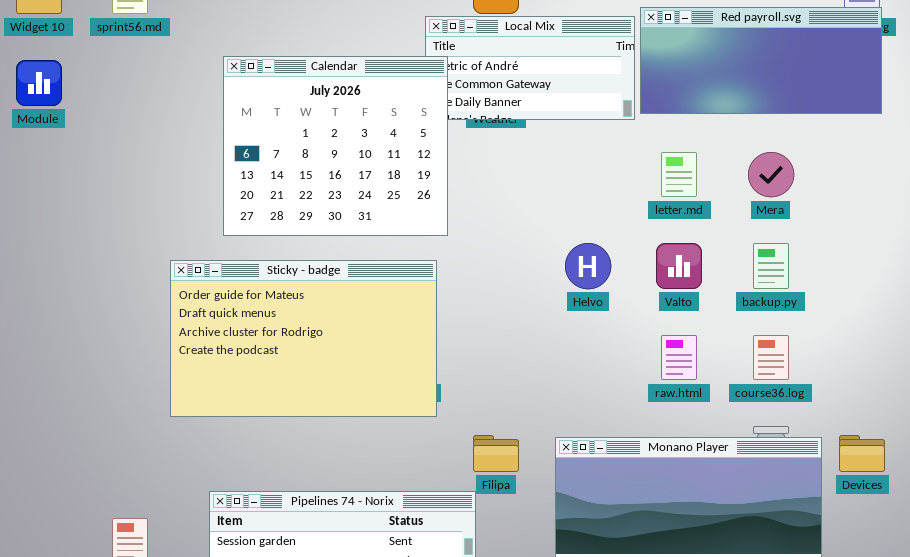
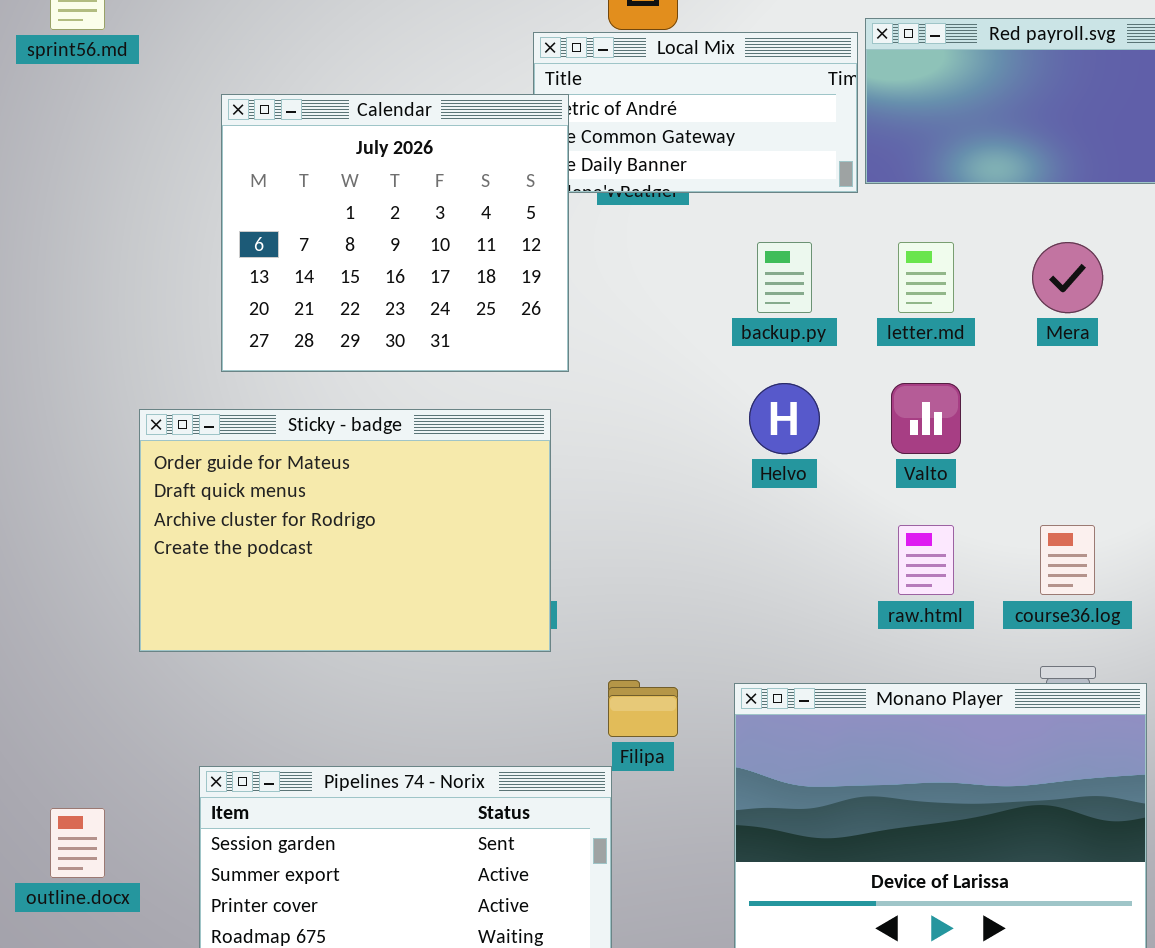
backup.py: [753,243,789,289] -> [757,242,812,313], moved

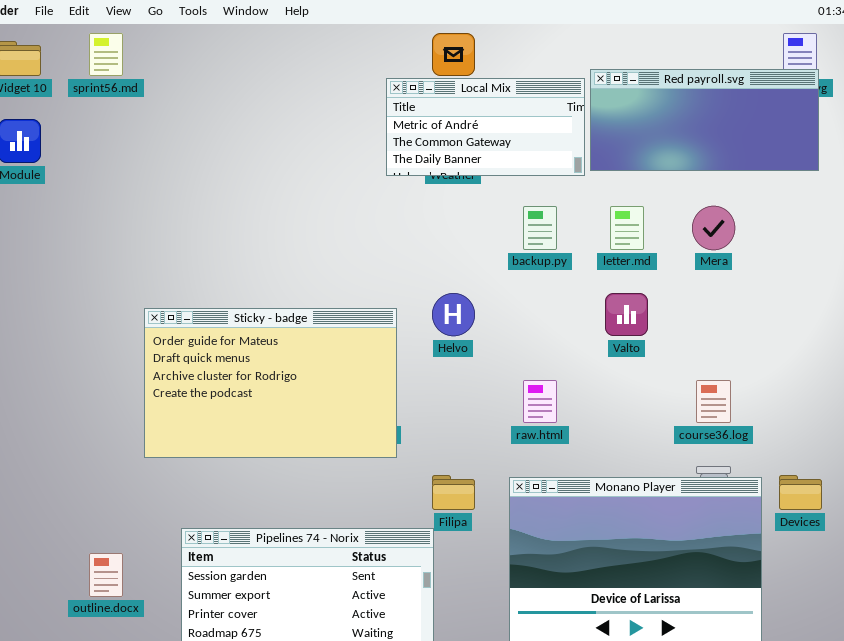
Calendar: [221,94,569,372] -> none, closed
Helvo: [749,383,820,454] -> [432,293,475,336], moved
raw.html: [898,525,954,595] -> [523,380,557,423], moved

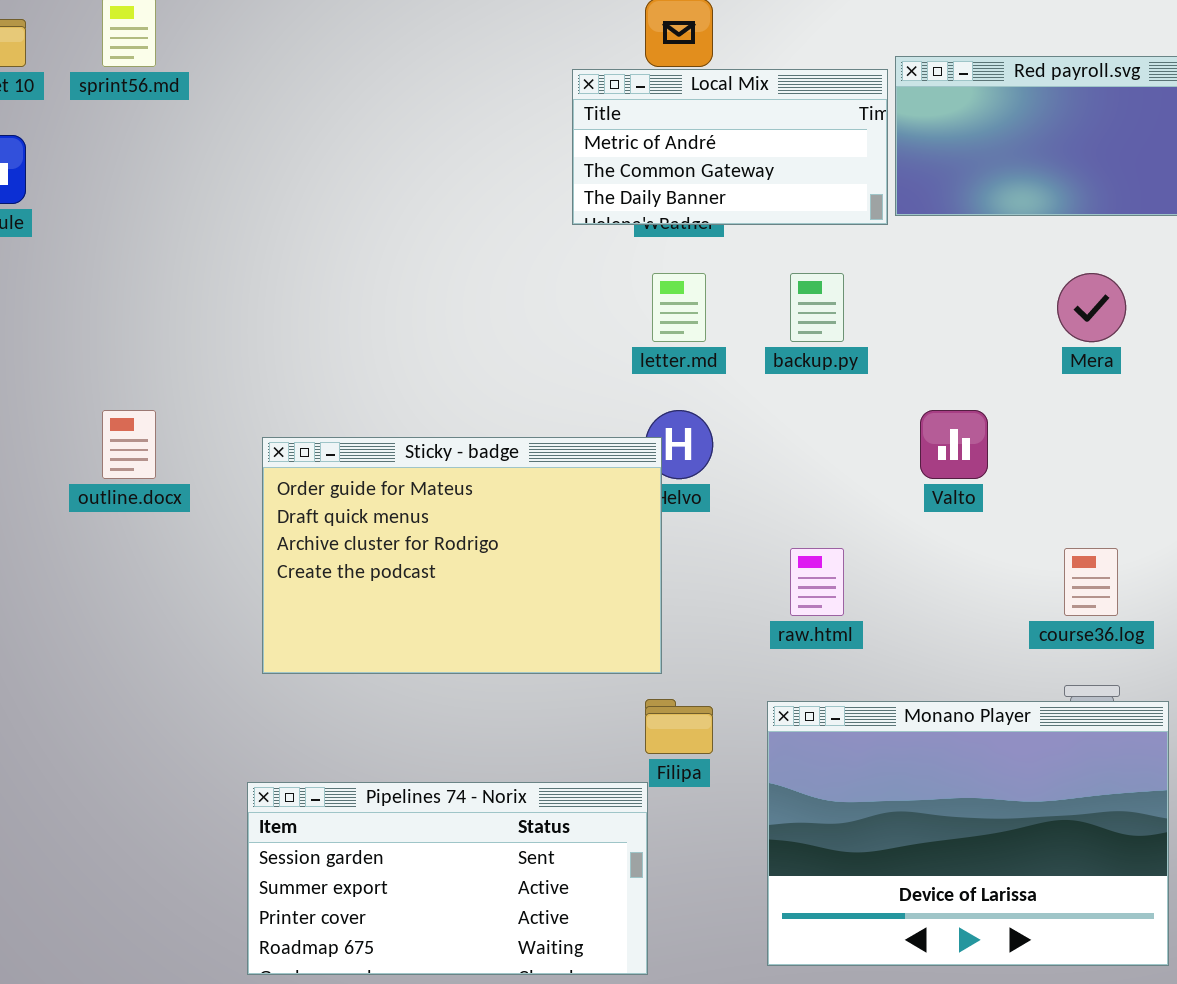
letter.md: [610,206,644,250] -> [652,273,706,342], moved
Sticky - badge: [144,308,397,458] -> [262,437,662,674], moved
outline.docx: [89,553,123,597] -> [102,410,156,479], moved

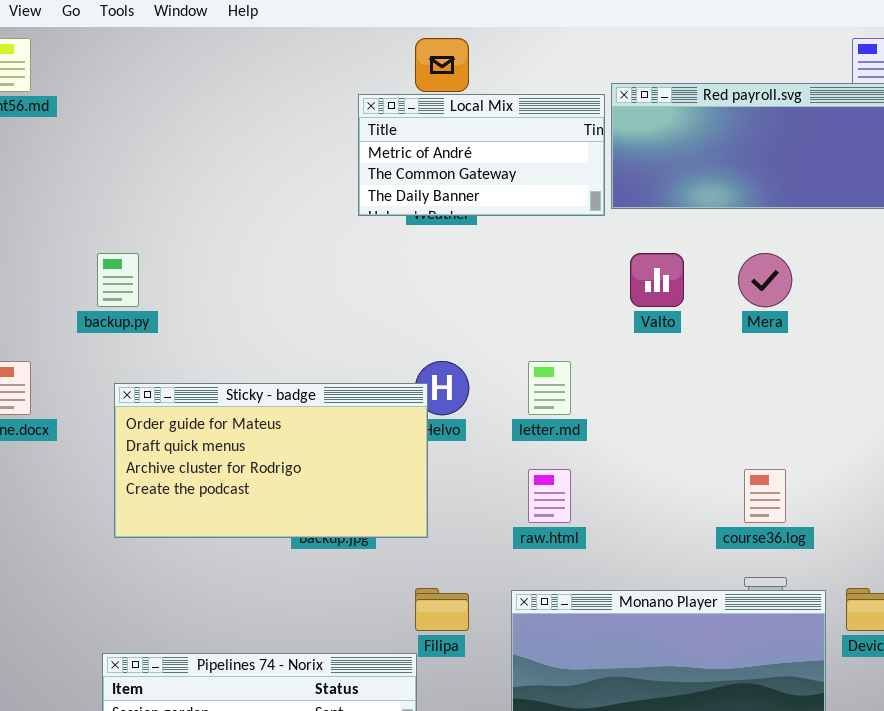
letter.md: [652,273,706,342] -> [528,361,571,415], moved
backup.py: [790,273,844,342] -> [97,253,139,307], moved
Valto: [920,410,988,479] -> [630,253,684,307], moved
Sticky - badge: [262,437,662,674] -> [114,383,428,538], resized

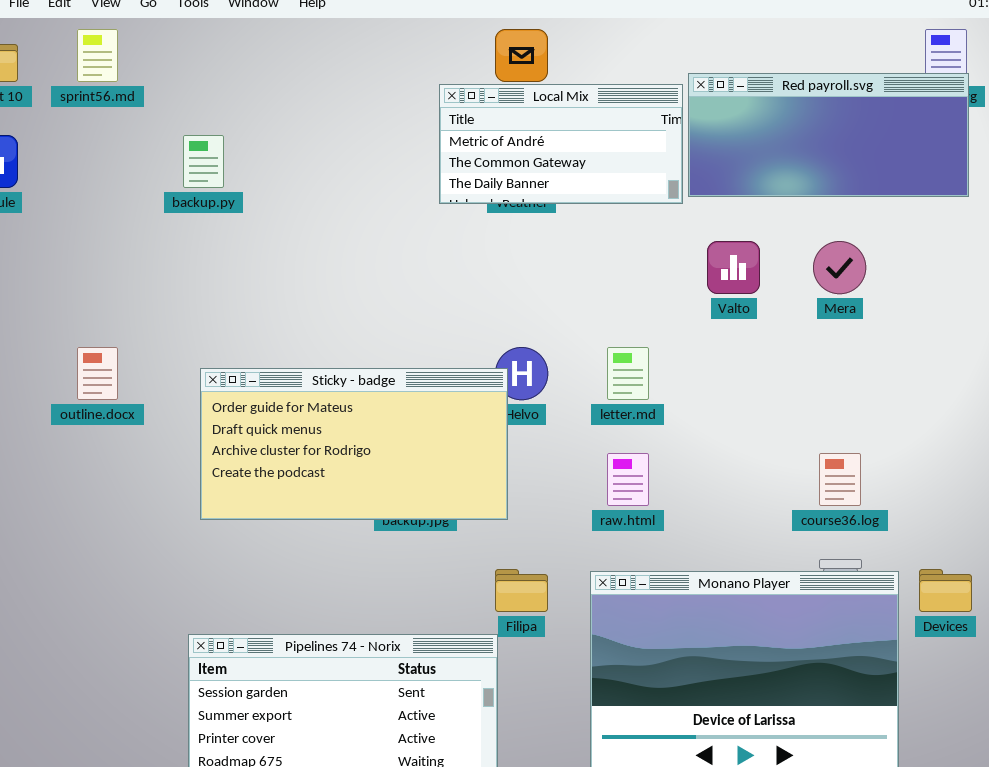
backup.py: [97,253,139,307] -> [183,135,224,188], moved

